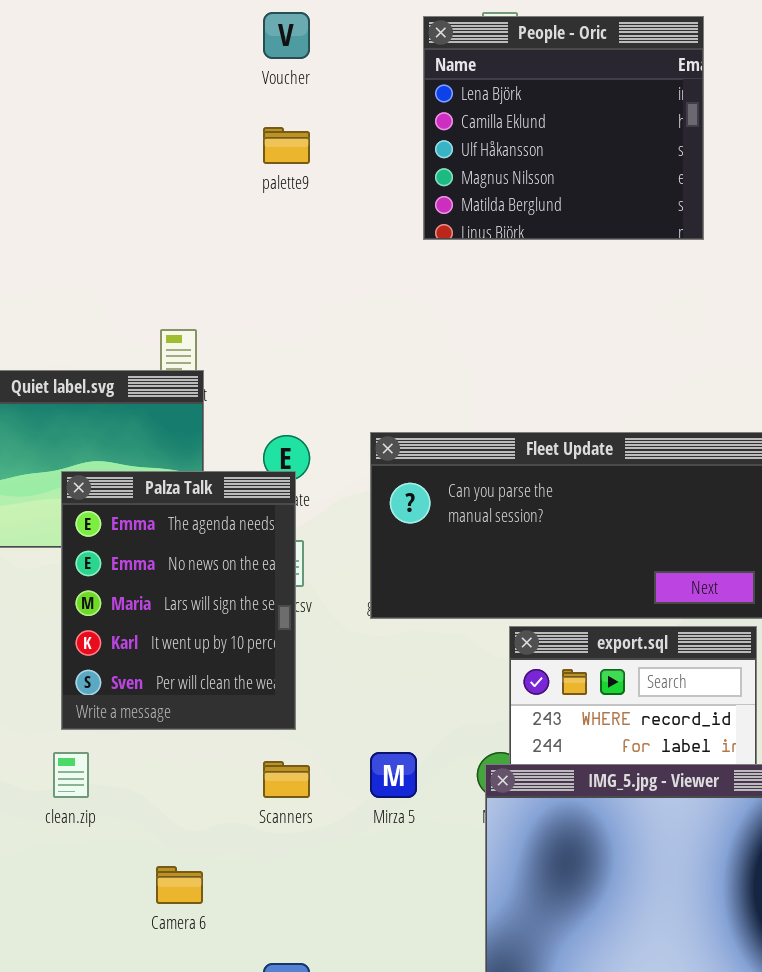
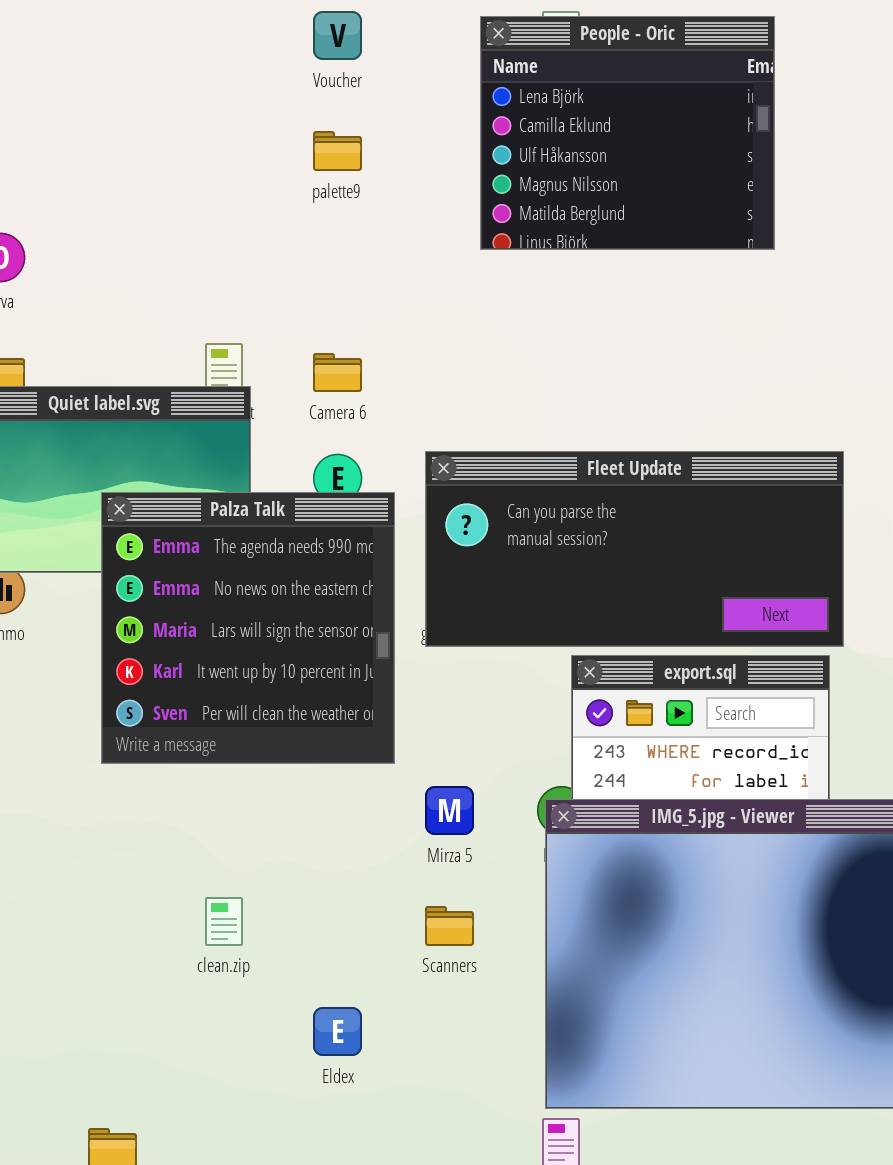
Palza Talk: [61,471,296,730] -> [101,492,395,764], resized
clean.zip: [53,752,89,798] -> [205,897,243,946], moved
Scanners: [263,761,310,798] -> [425,906,474,946], moved
Camera 6: [156,866,203,904] -> [313,353,362,392], moved

